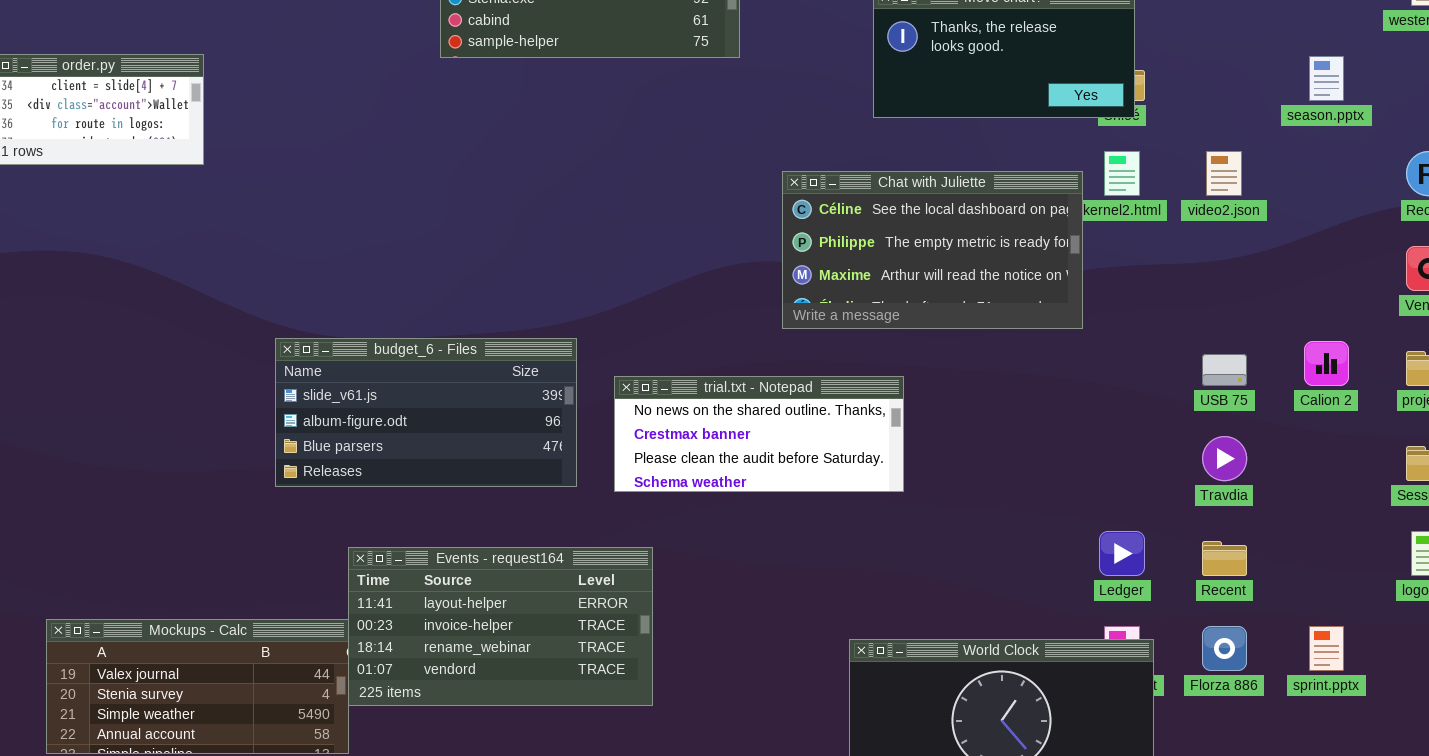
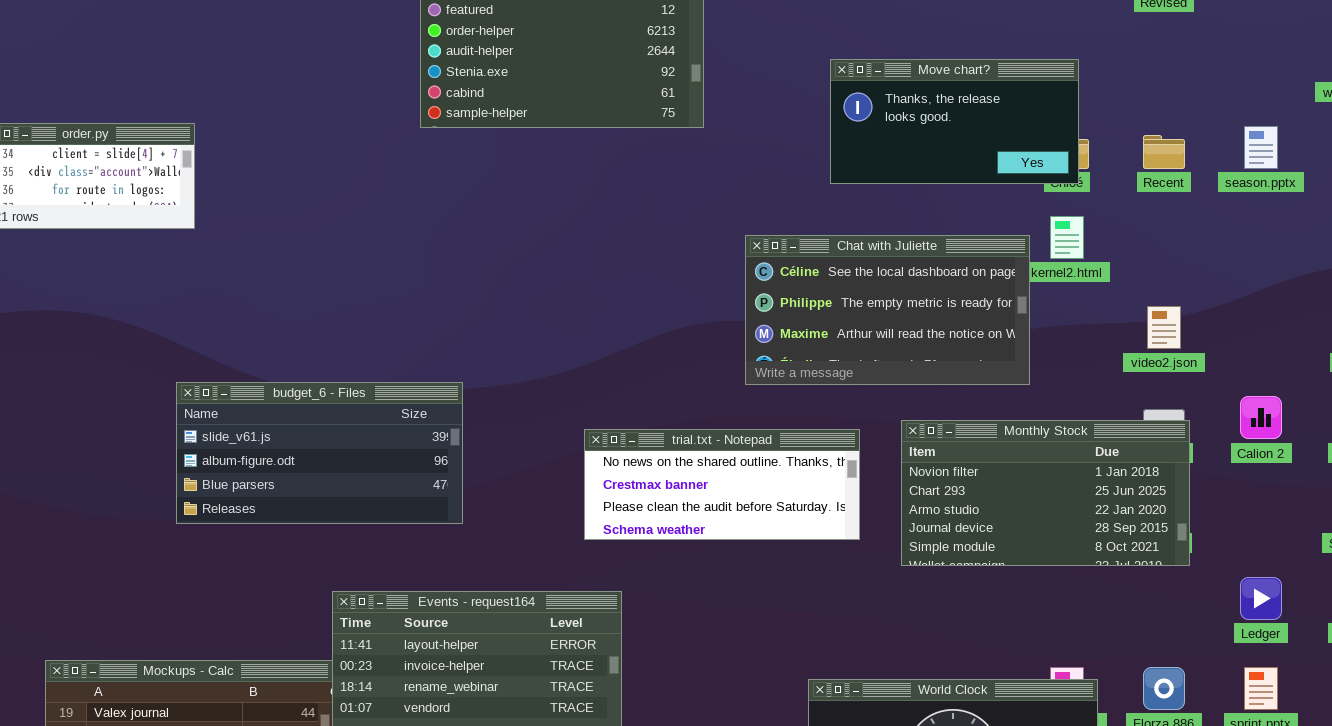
video2.json: [1206,151,1242,196] -> [1147,306,1181,349], moved
budget_6 - Files: [275,338,577,487] -> [176,382,463,524], moved
Monthly Stock: none -> [901,420,1190,566], opened
Ledger: [1099,531,1145,576] -> [1240,577,1282,620], moved
Recent: [1202,541,1247,576] -> [1143,135,1185,169], moved

